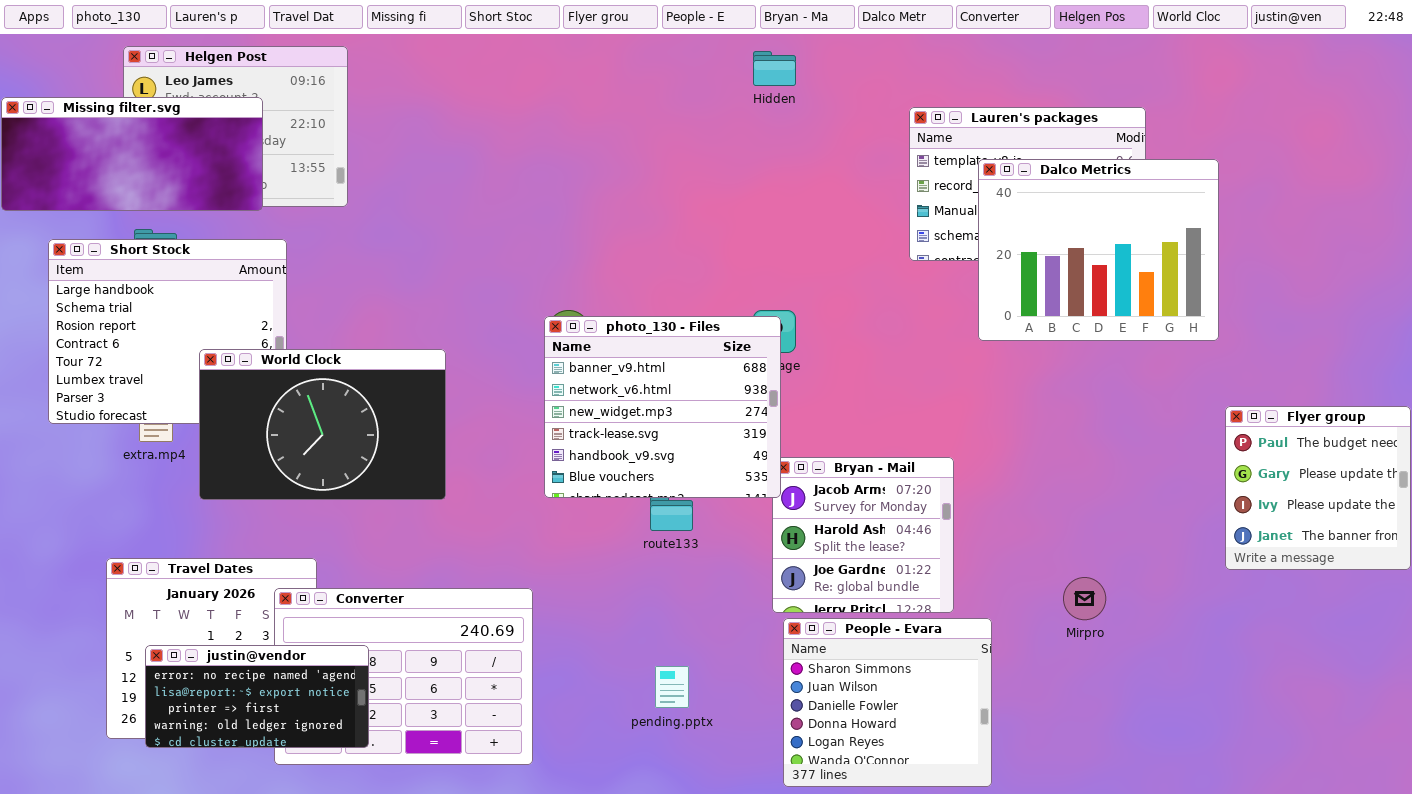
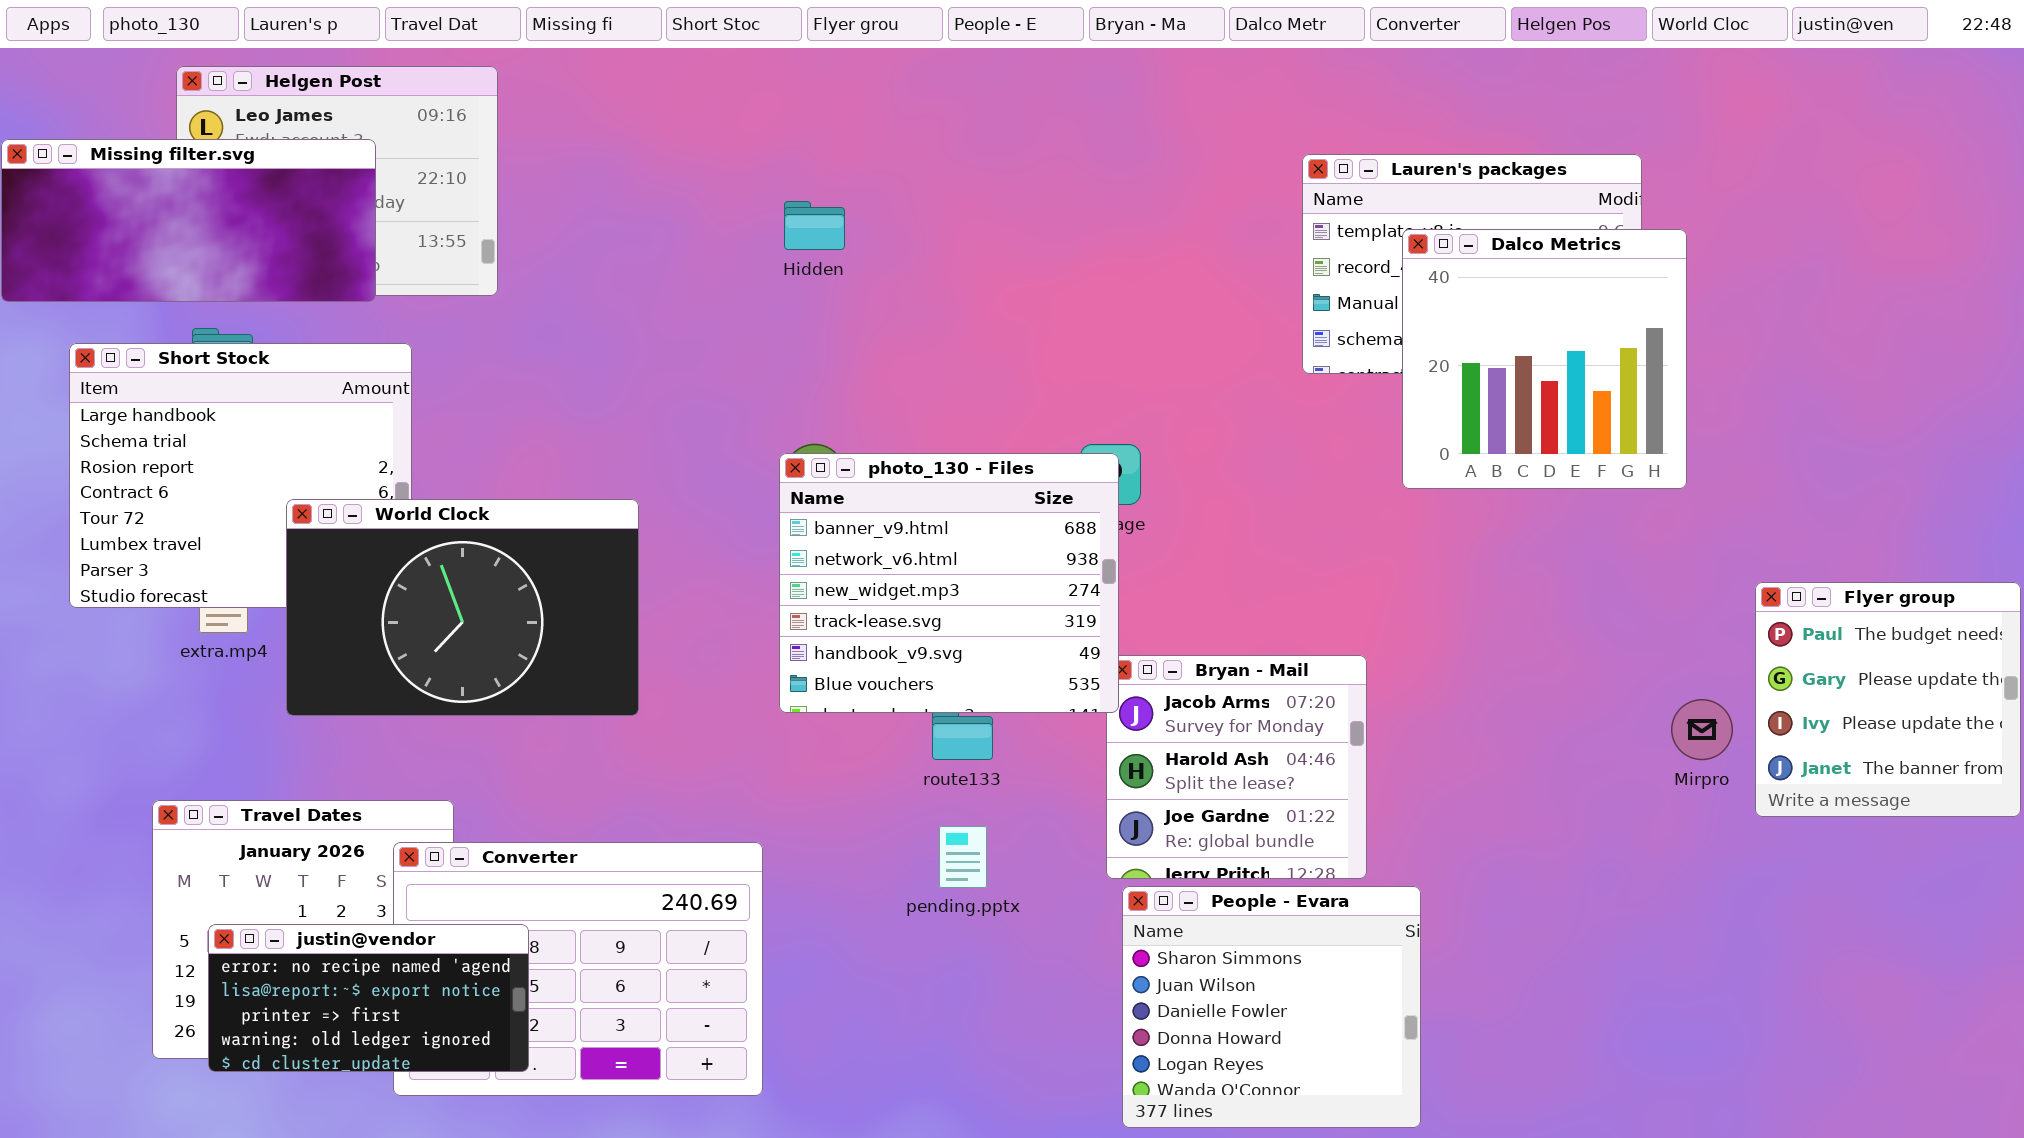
Hidden: [753,51,796,86] -> [784,201,845,250], moved
Dalco Metrics: [978,159,1219,341] -> [1402,229,1687,489], resized
Mirpro: [1063,577,1106,620] -> [1671,699,1733,760], moved
pending.pptx: [655,666,689,708] -> [939,826,987,888], moved

